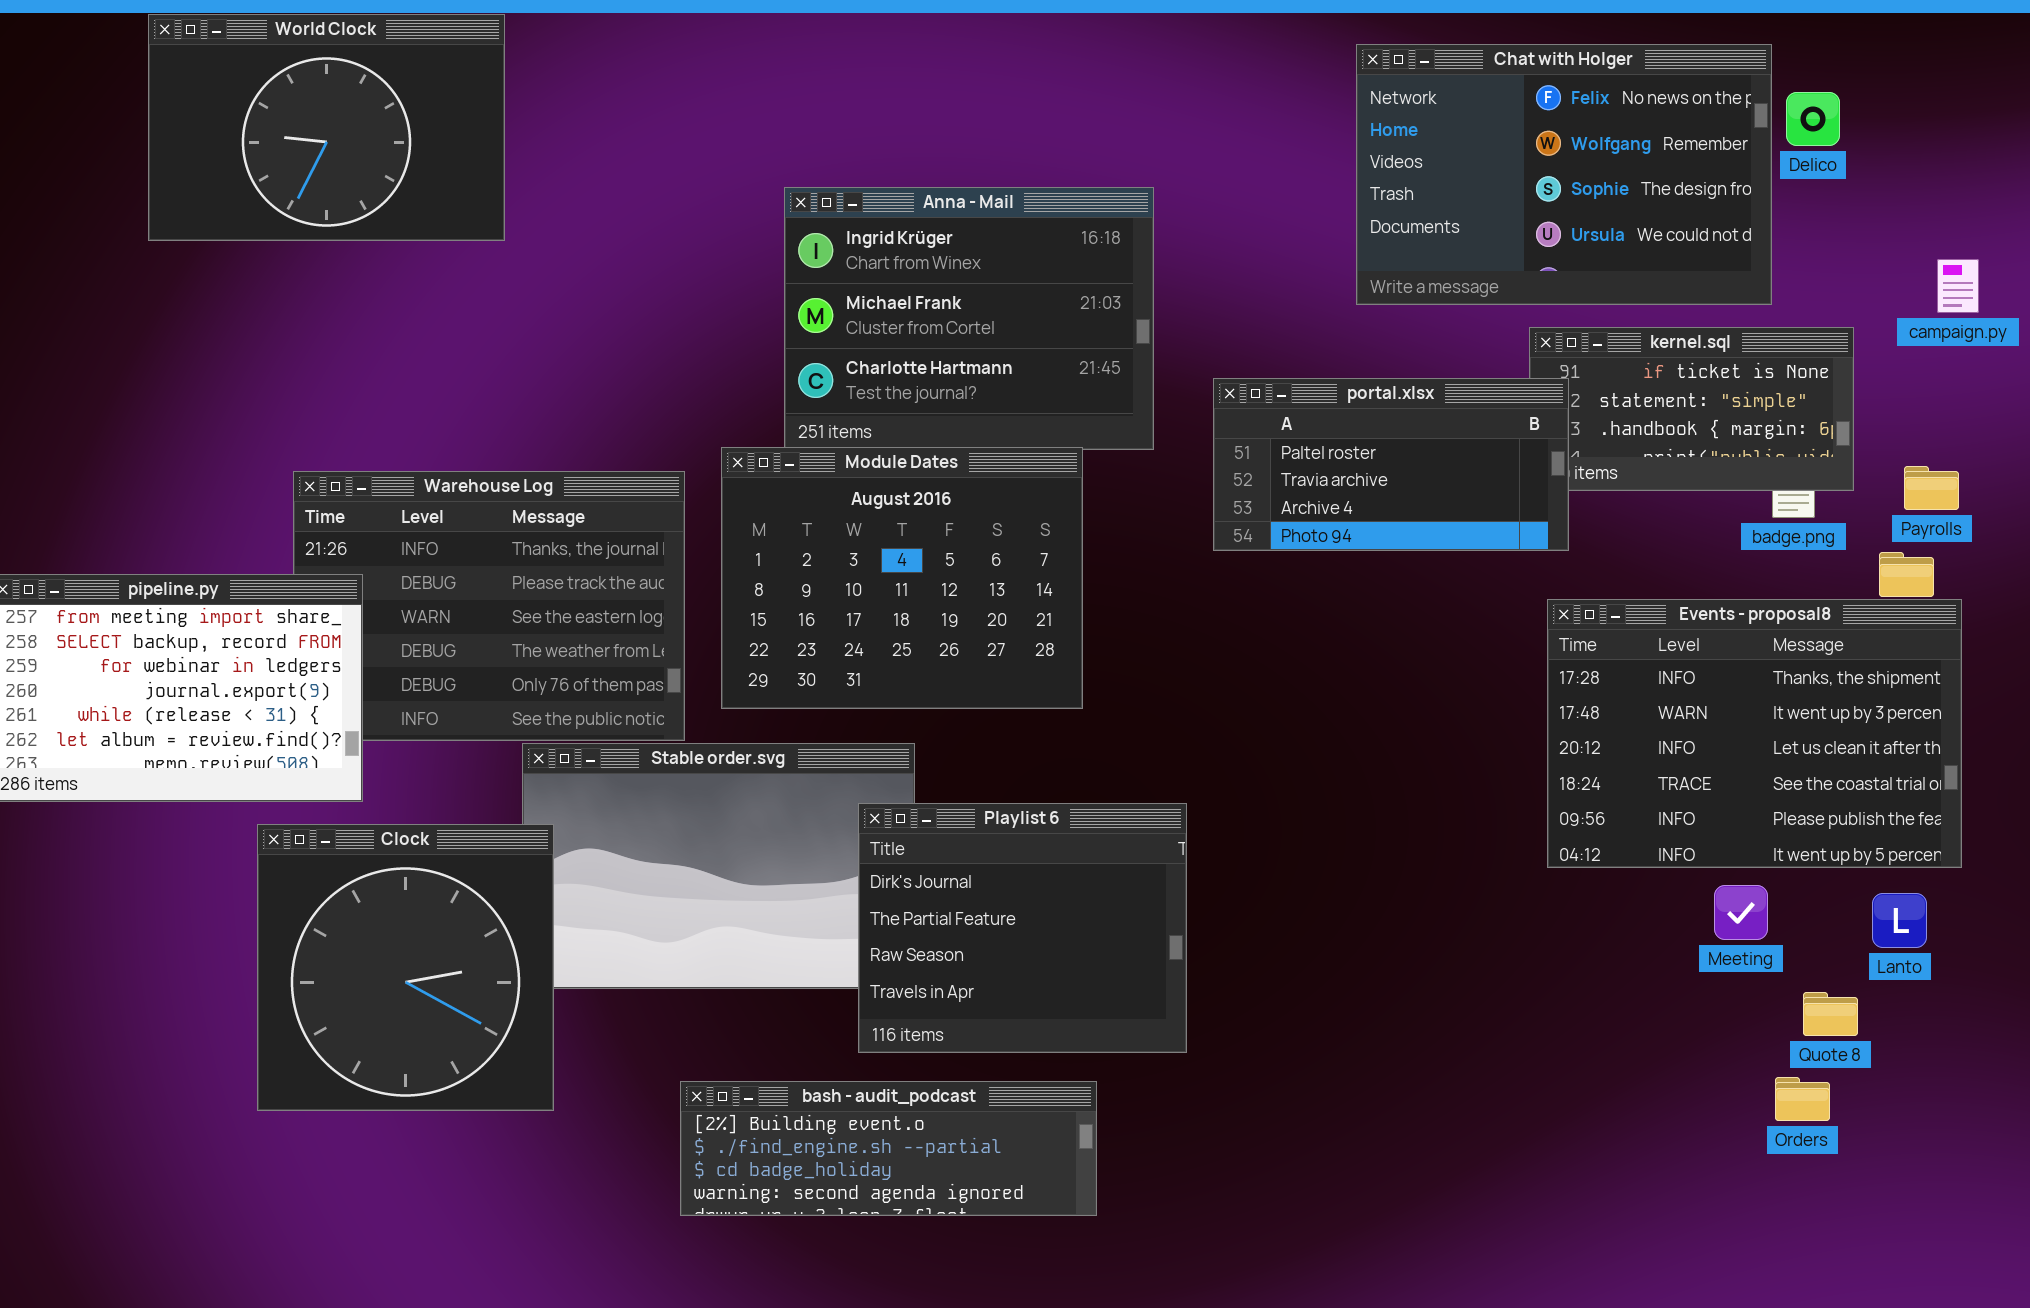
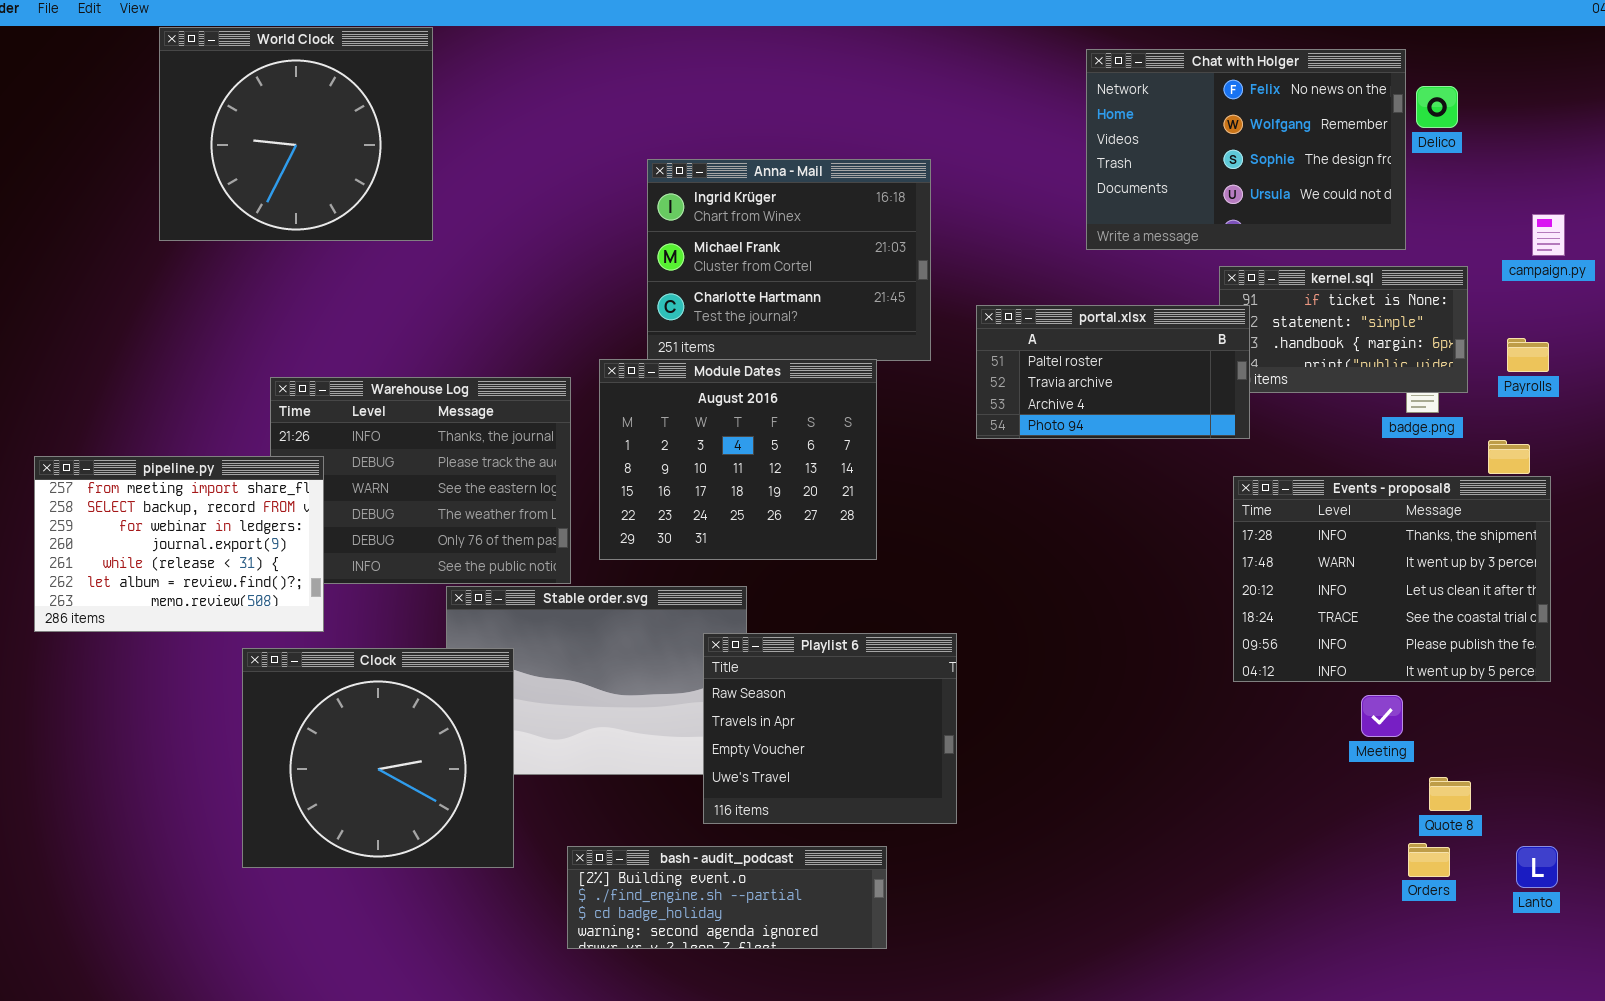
World Clock: [148,14,505,241] -> [159,27,433,241], resized
Payrolls: [1904,466,1959,510] -> [1507,338,1549,372], moved
Playlist 6: [858,803,1187,1053] -> [703,633,957,824], scrolled down 2 rows
Clock: [257,824,554,1111] -> [242,648,514,868], resized
Lanto: [1872,893,1927,948] -> [1516,846,1558,888], moved

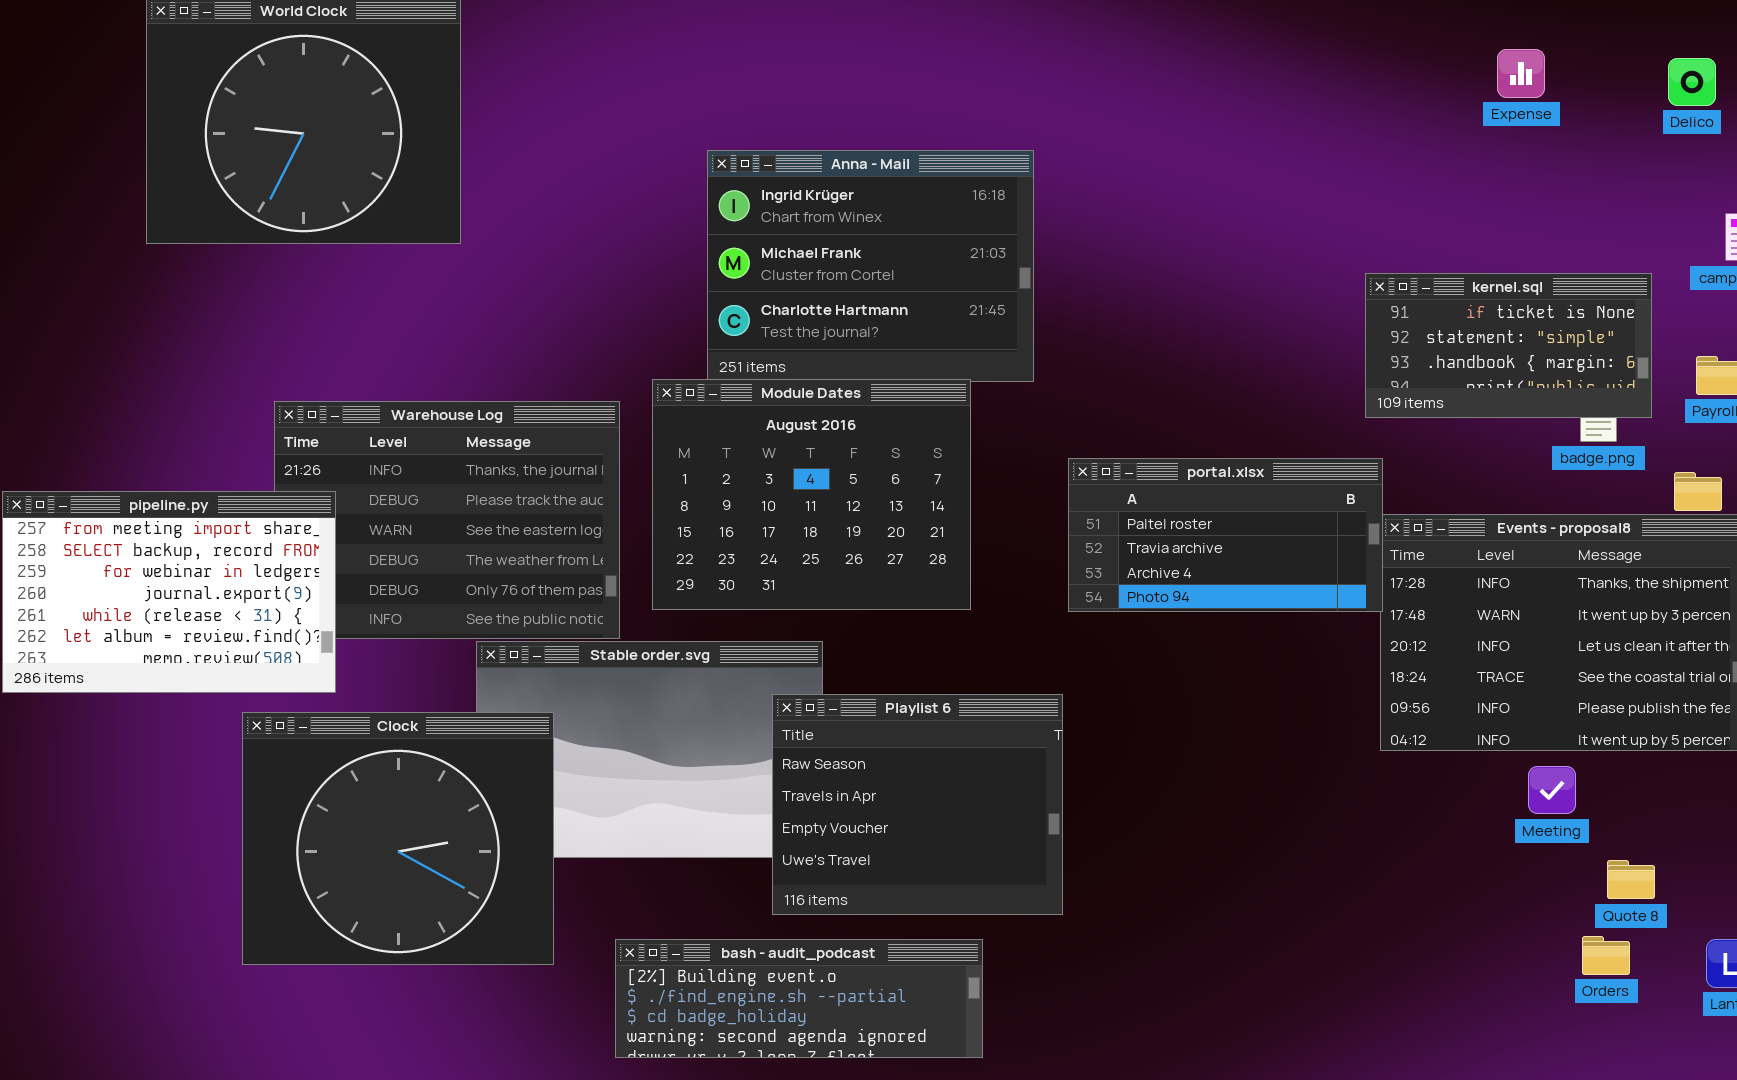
Chat with Holger: [1086,49,1406,250] -> none, closed
Delico: [1416,86,1458,128] -> [1668,58,1716,106], moved
portal.xlsx: [976,305,1250,439] -> [1068,458,1383,612], moved

